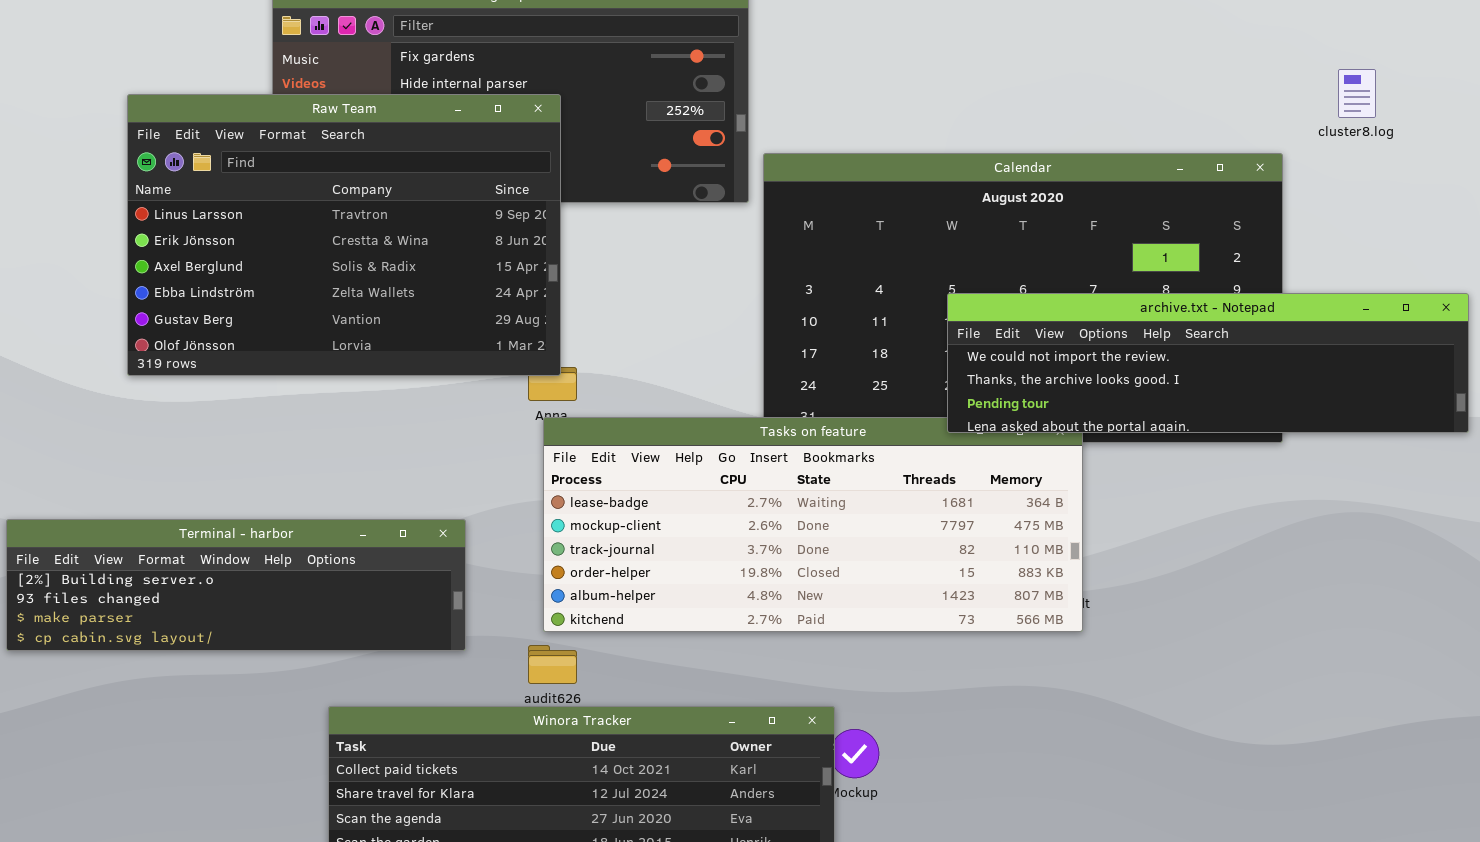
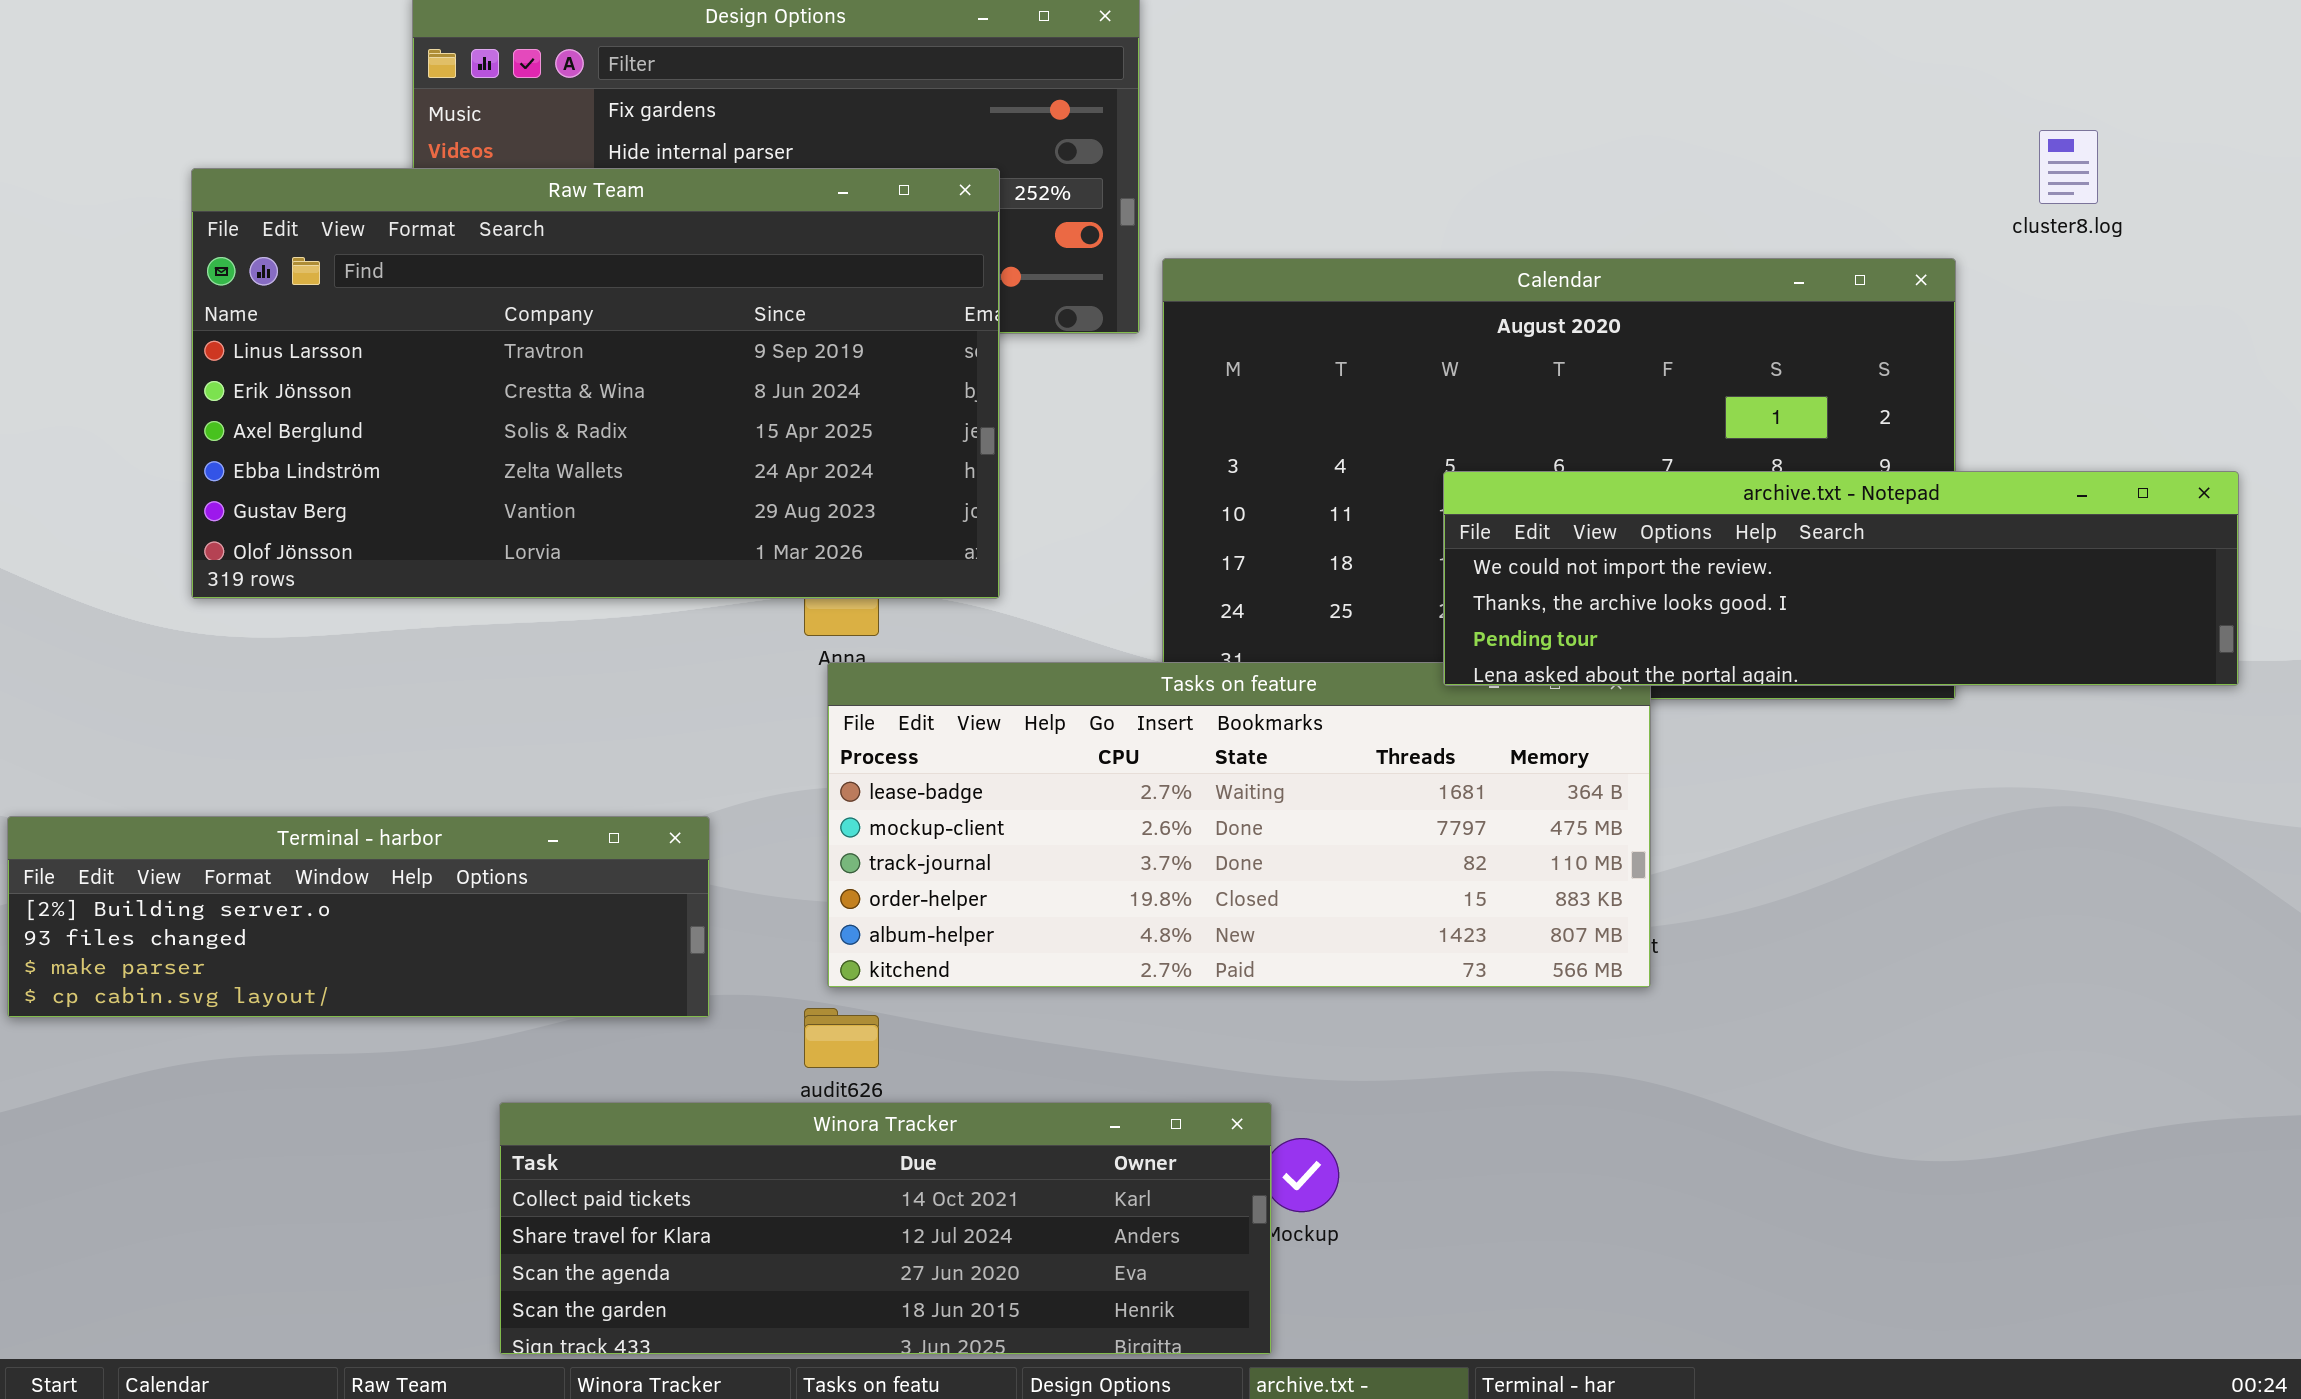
Raw Team: [127,94,561,376] -> [191,168,1000,599], resized

